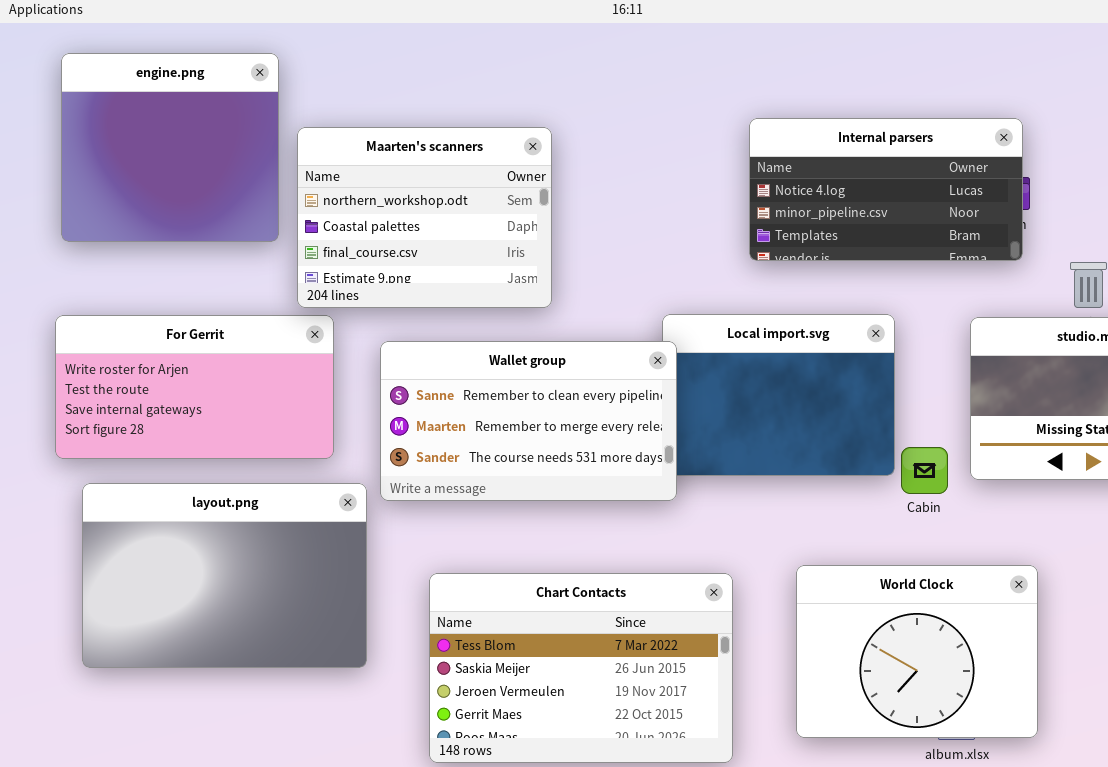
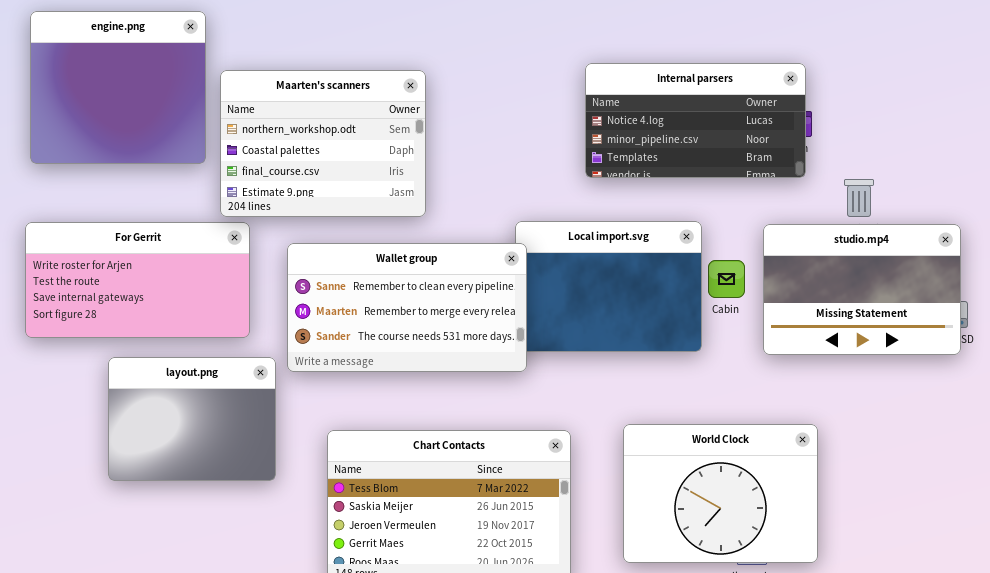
Cabin: [901,447,948,494] -> [708,260,745,298], moved
layout.png: [82,483,367,668] -> [108,357,276,481], resized

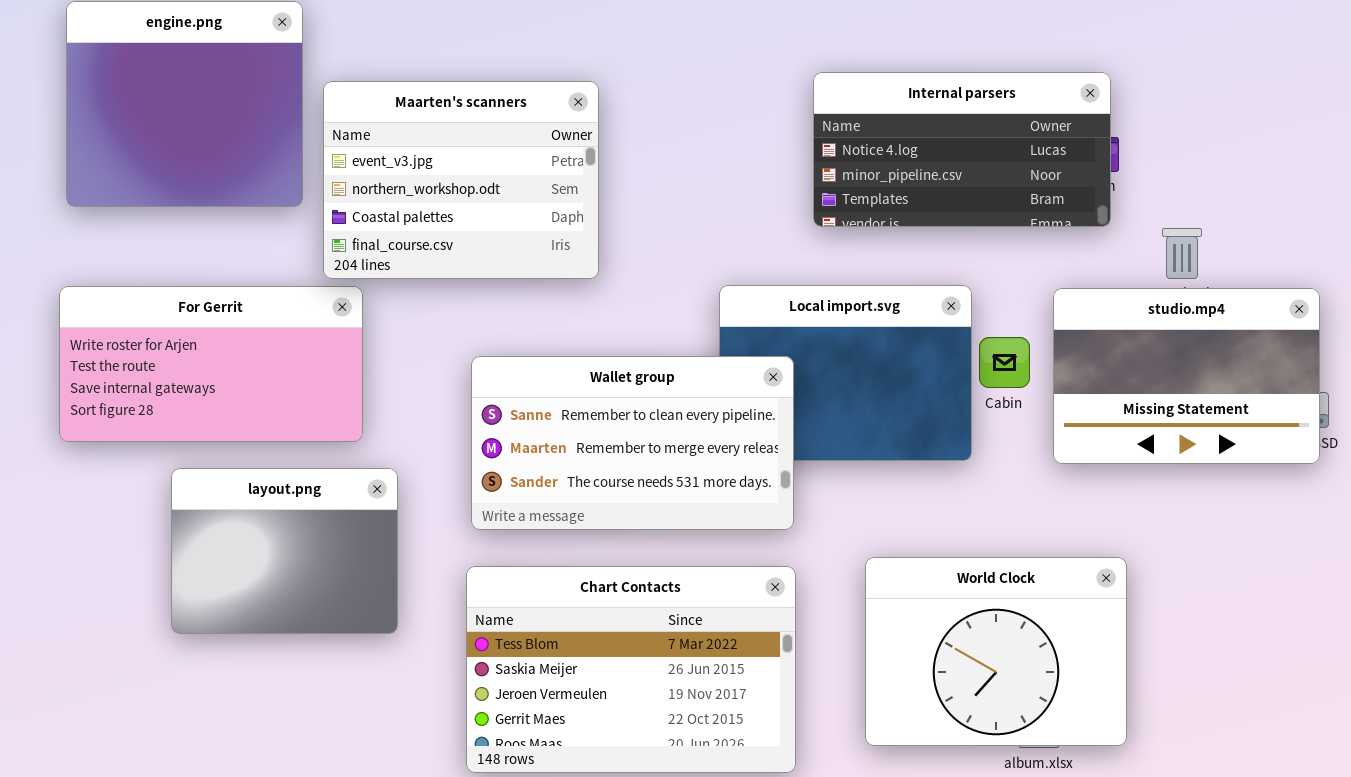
Maarten's scanners: [220,70,426,217] -> [323,81,599,279], scrolled up 1 row
Wallet group: [287,243,527,372] -> [471,356,794,530], moved

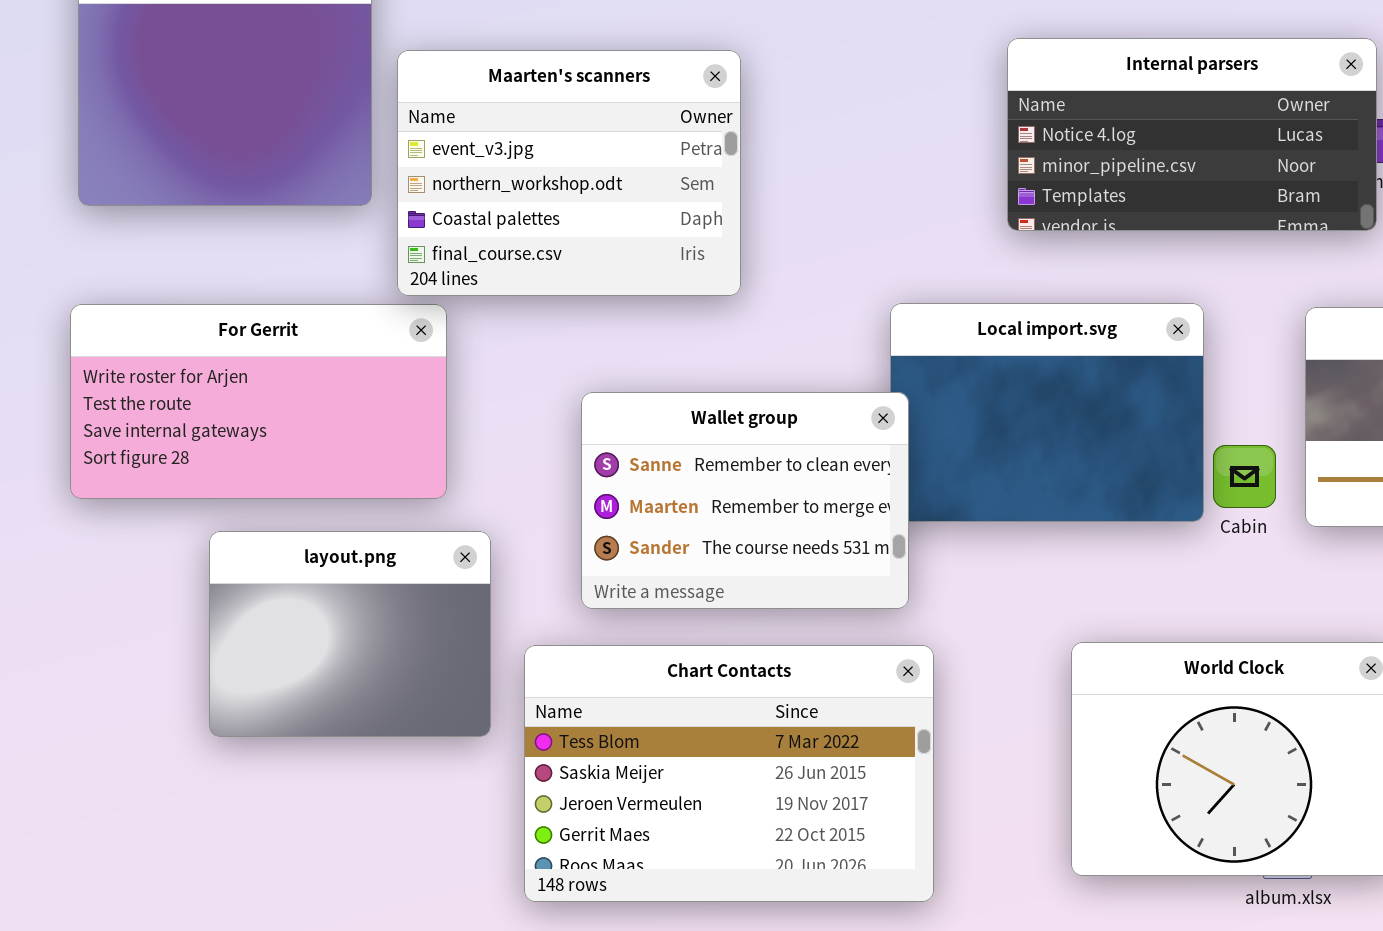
Cabin: [979,337,1030,388] -> [1213,445,1276,508], moved
Wallet group: [471,356,794,530] -> [581,392,909,609], resized
Chart Contacts: [466,566,796,773] -> [524,645,934,902], moved

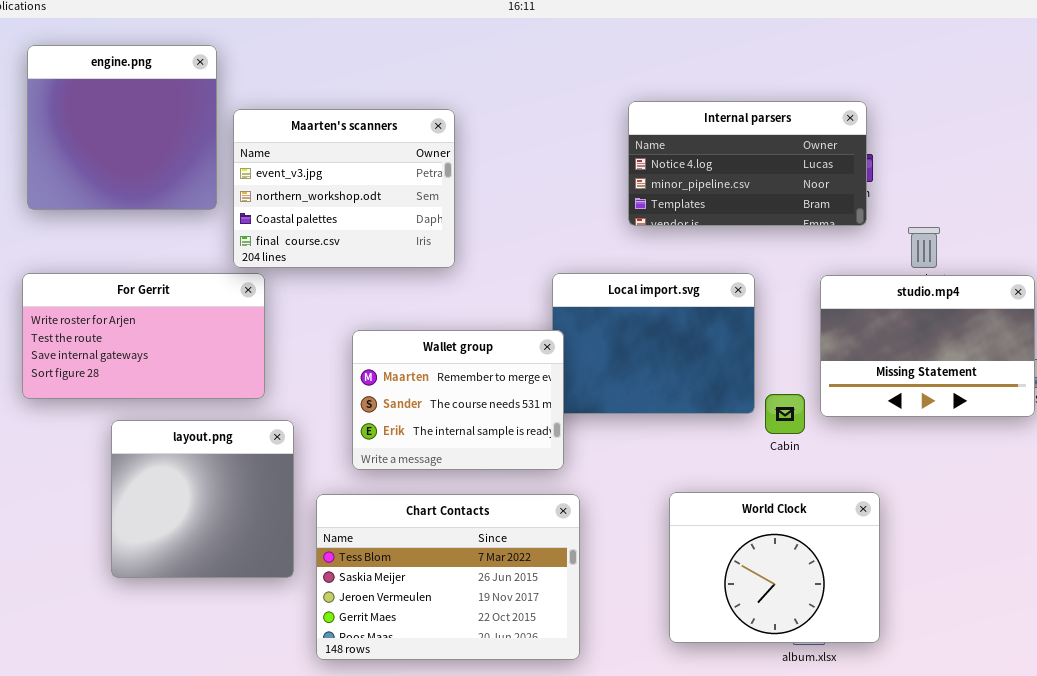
Wallet group: [581,392,909,609] -> [352,330,564,470], scrolled down 1 row
Cabin: [1213,445,1276,508] -> [765,394,805,434], moved
layout.png: [209,531,491,737] -> [111,420,294,578], resized

